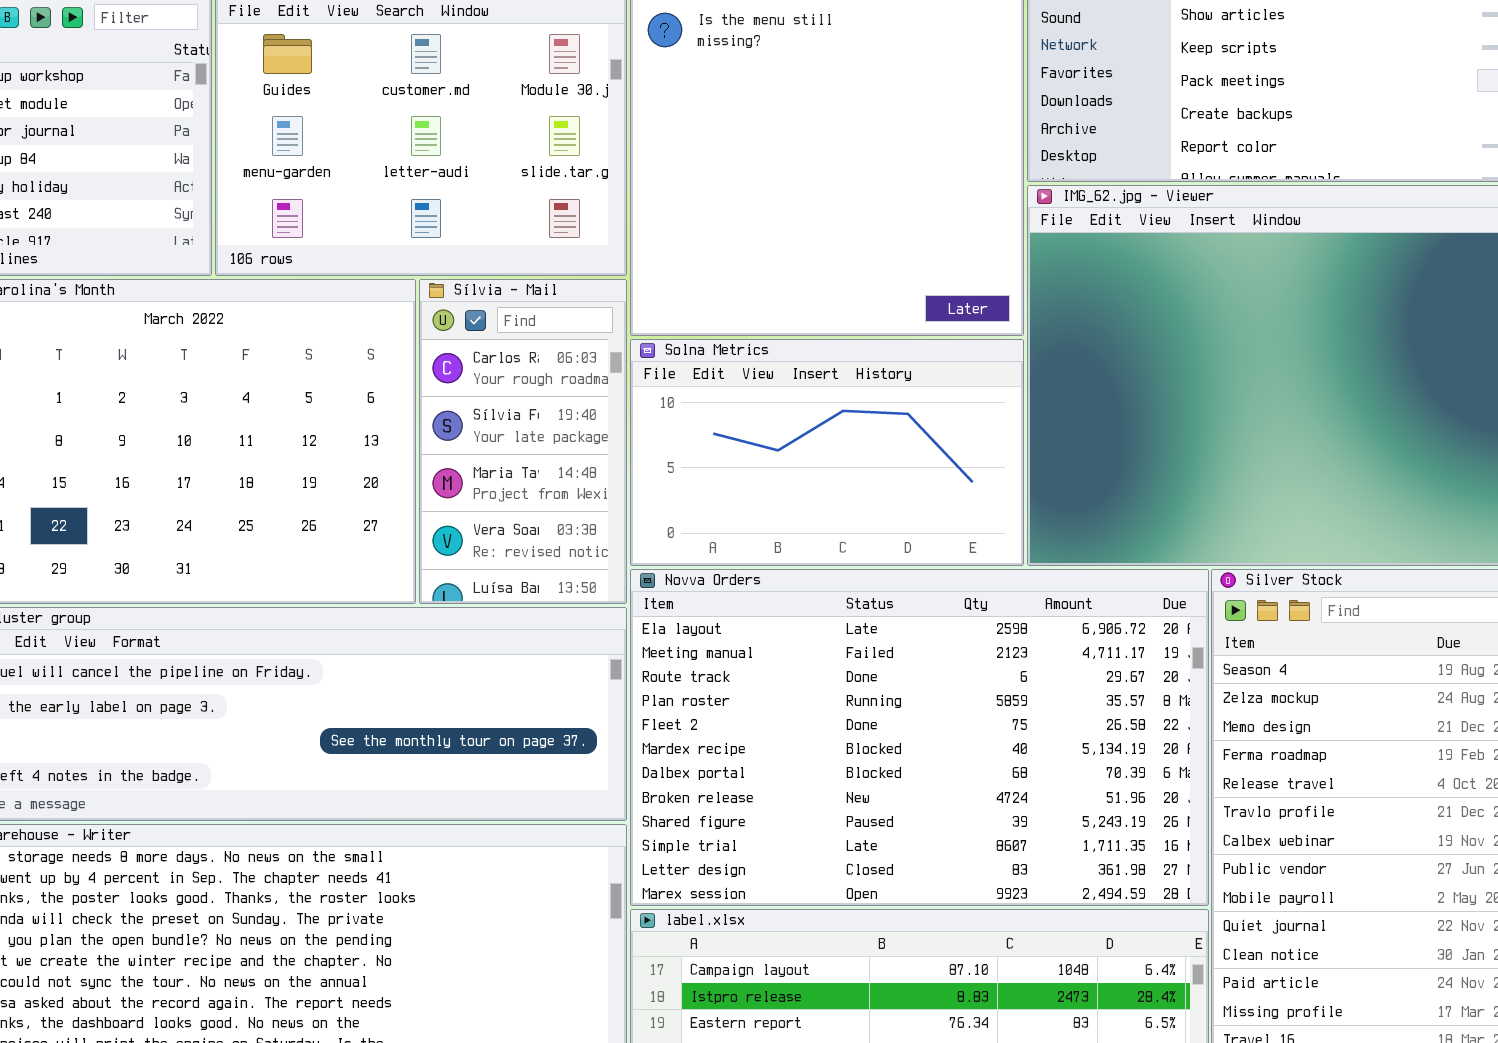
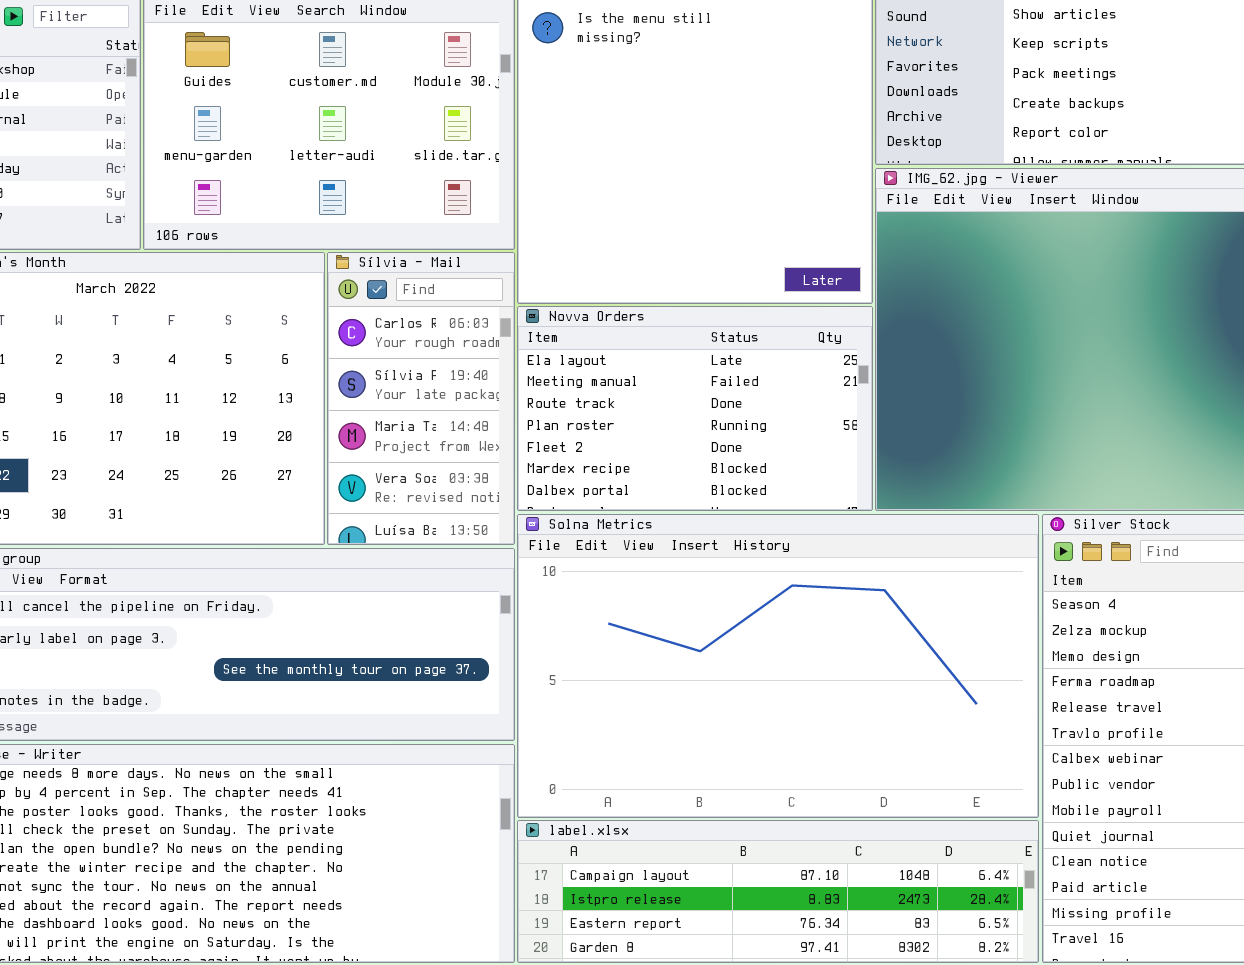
Solna Metrics: [630,339,1024,566] -> [517,514,1039,818], moved, resized
Novva Orders: [630,569,1209,906] -> [517,306,873,511], moved, resized

